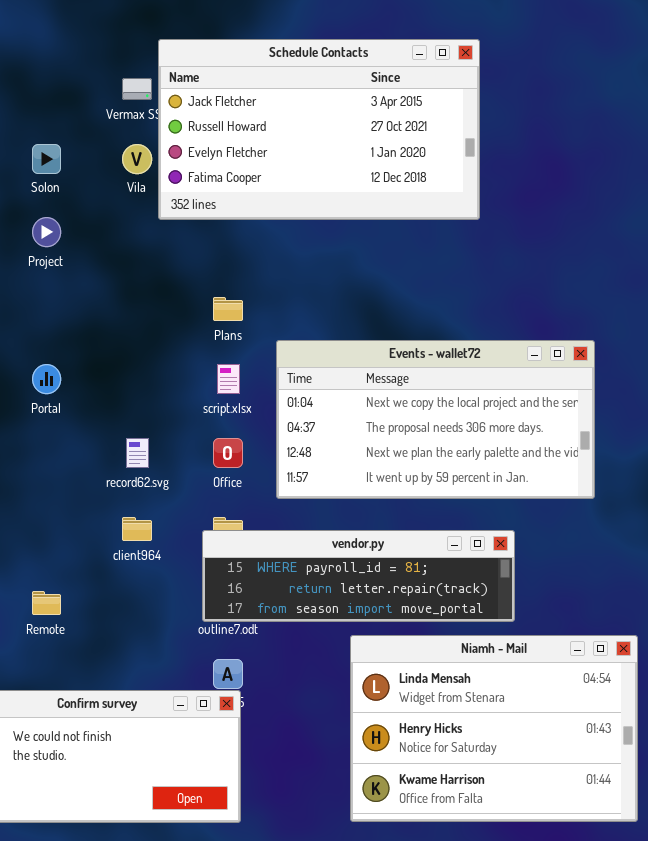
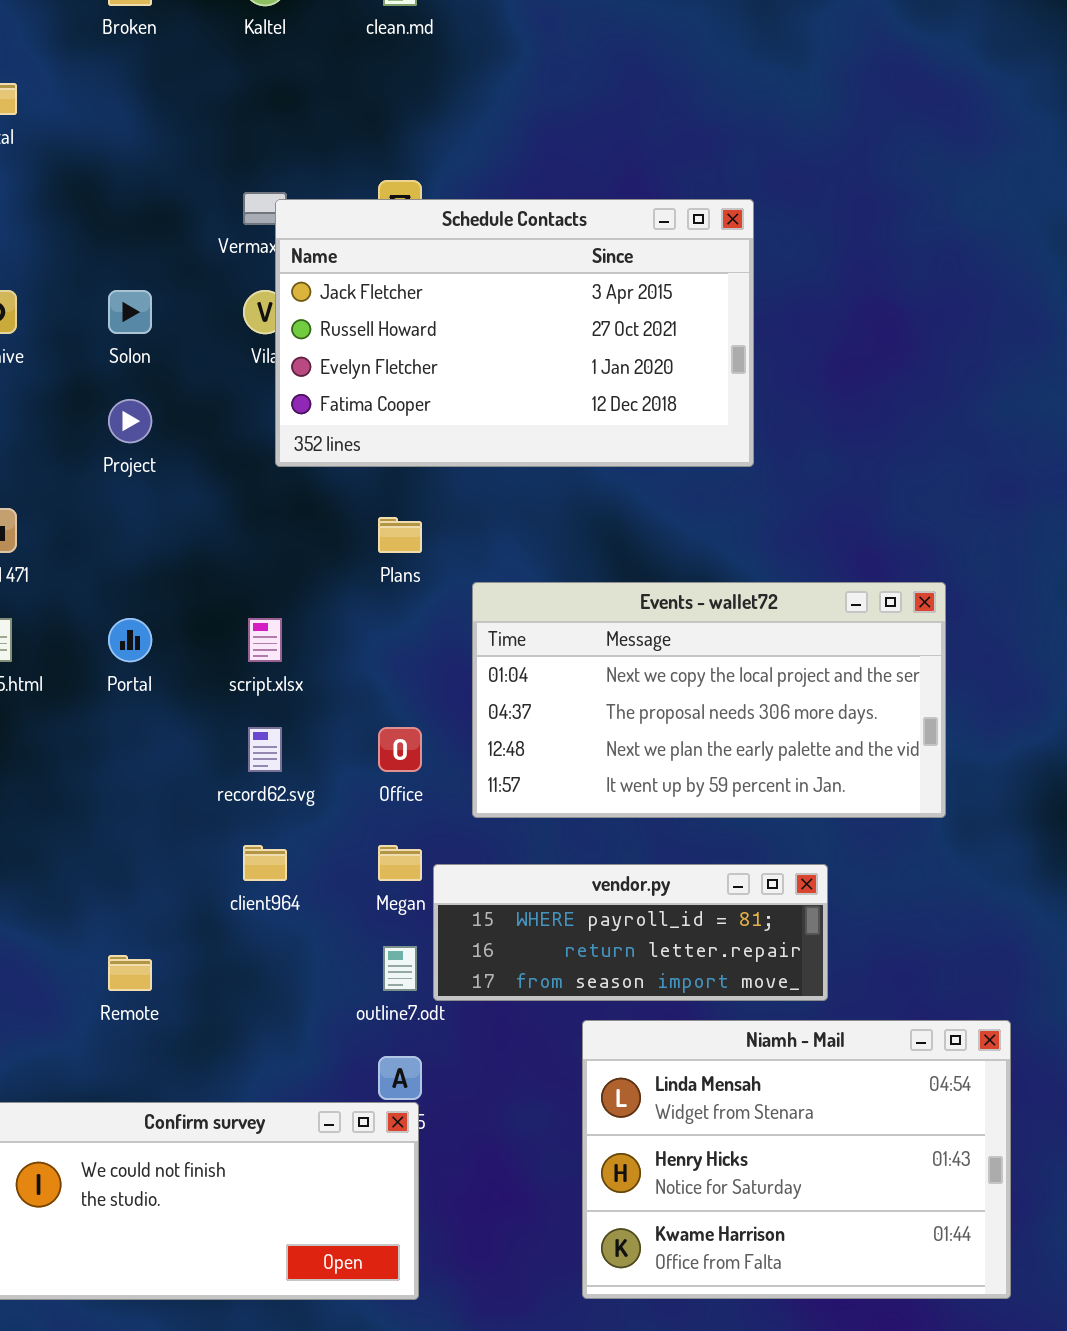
Schedule Contacts: [158,39,480,220] -> [275,199,754,467], moved
script.xlsx: [217,364,240,394] -> [248,618,282,662], moved
vendor.py: [202,530,515,622] -> [433,864,828,1001], resized

